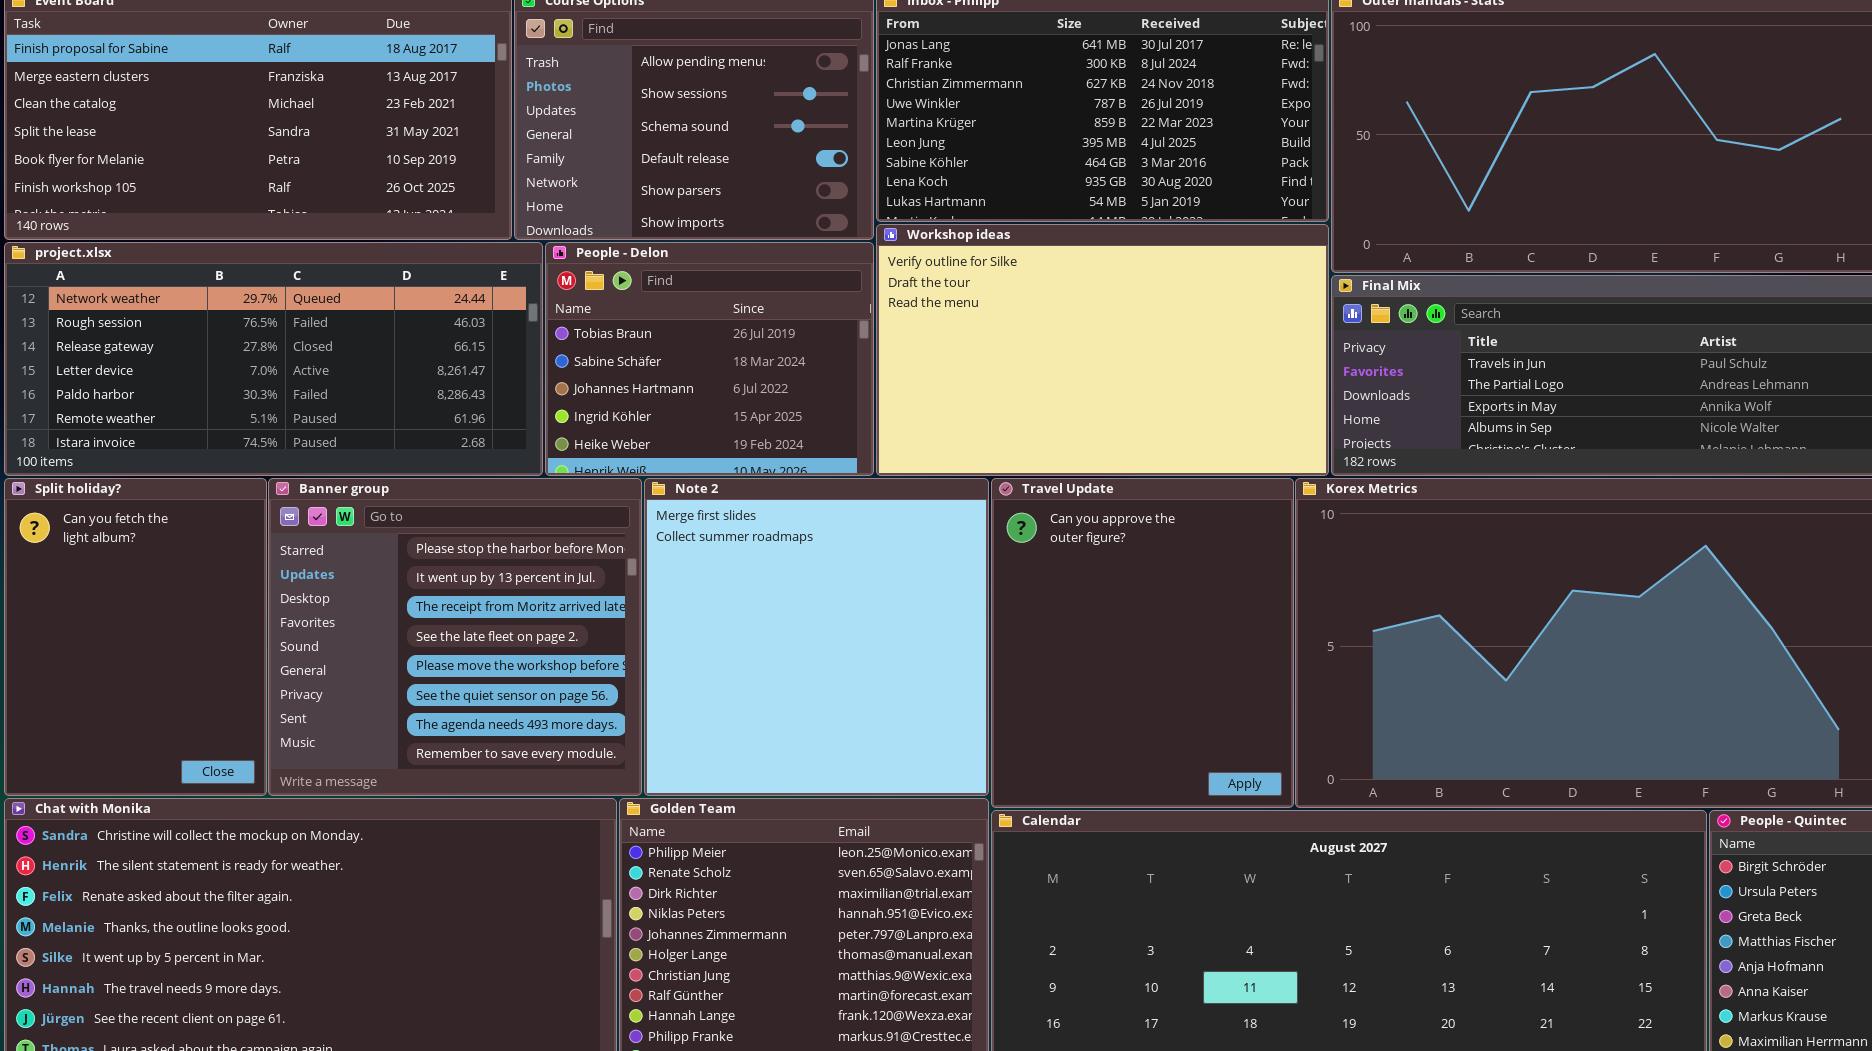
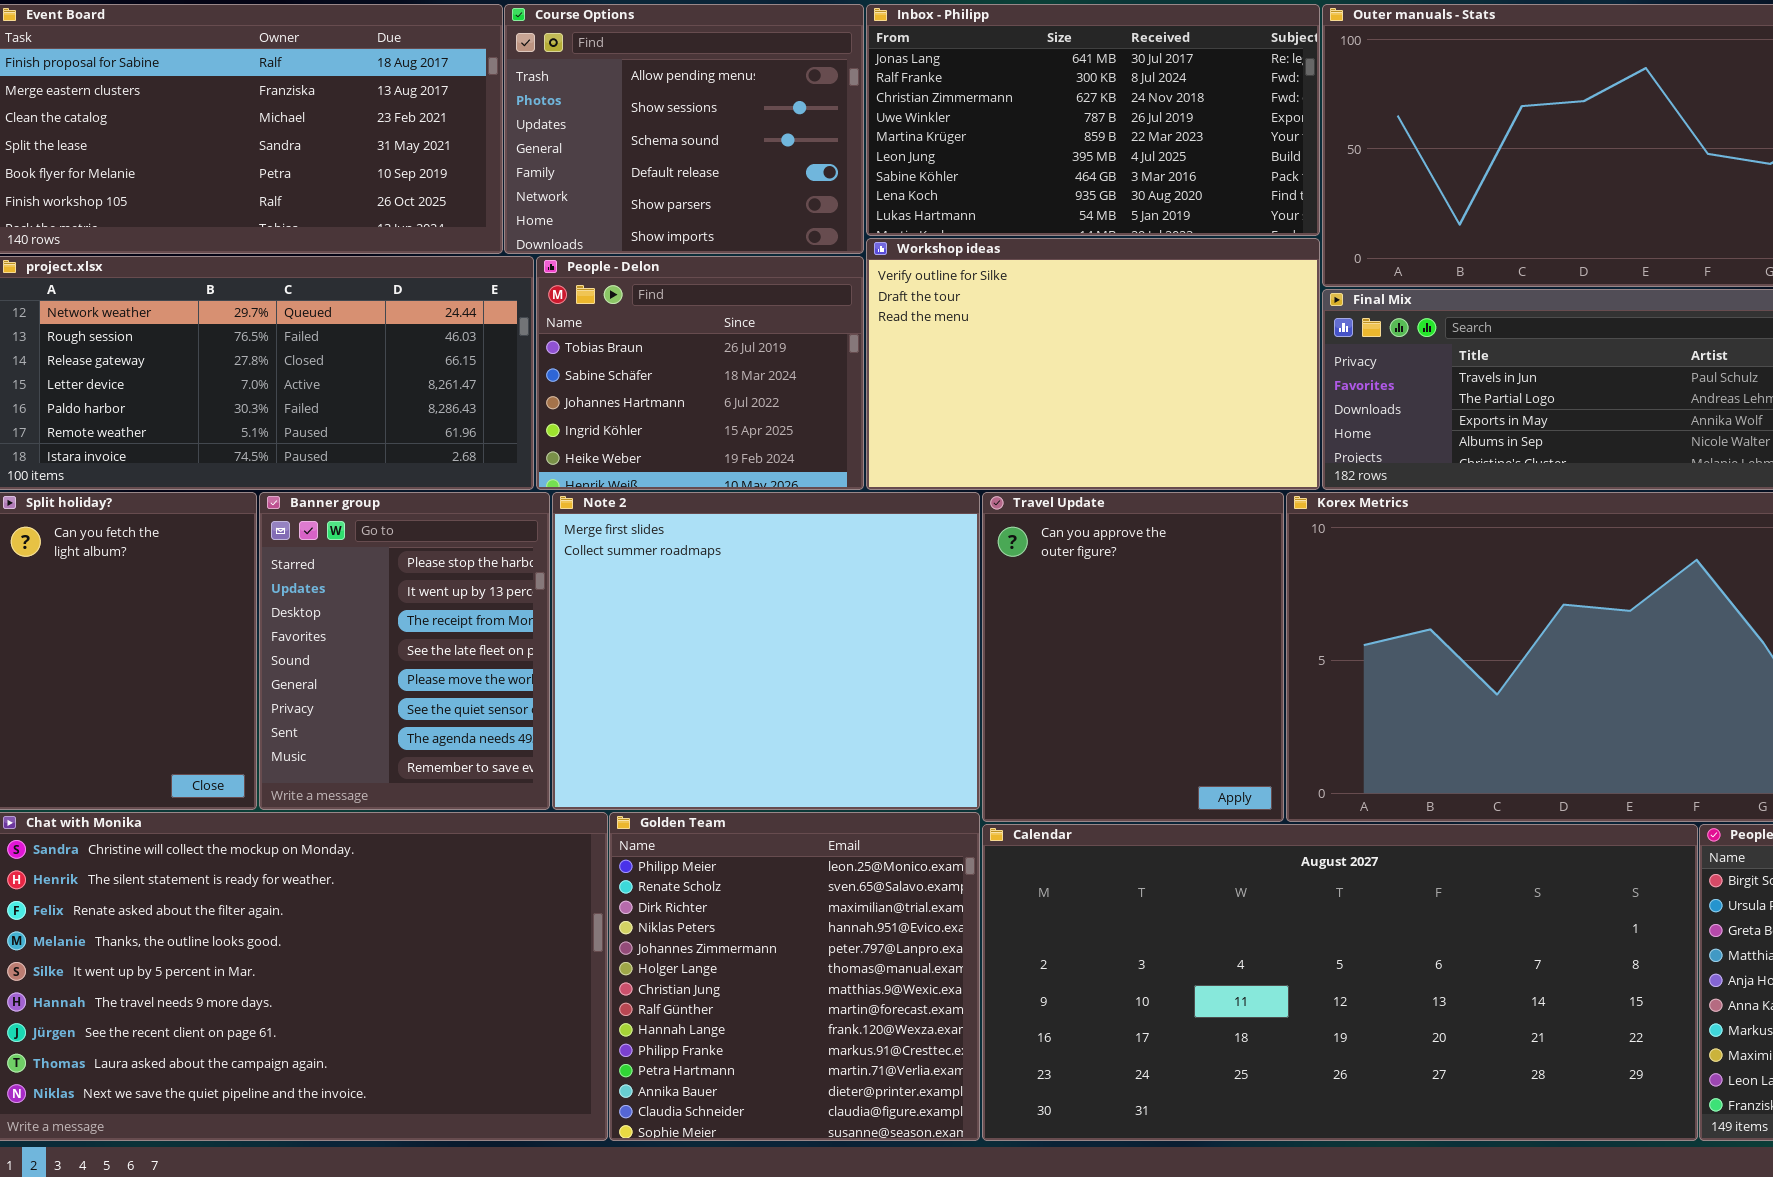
Banner group: [268,478,642,796] -> [259,492,550,810], resized
Note 2: [644,478,989,796] -> [552,492,980,810], resized

